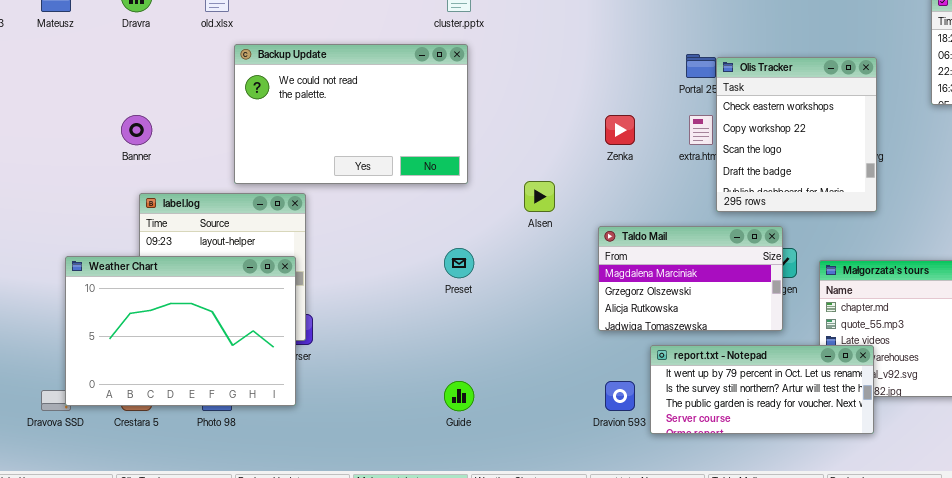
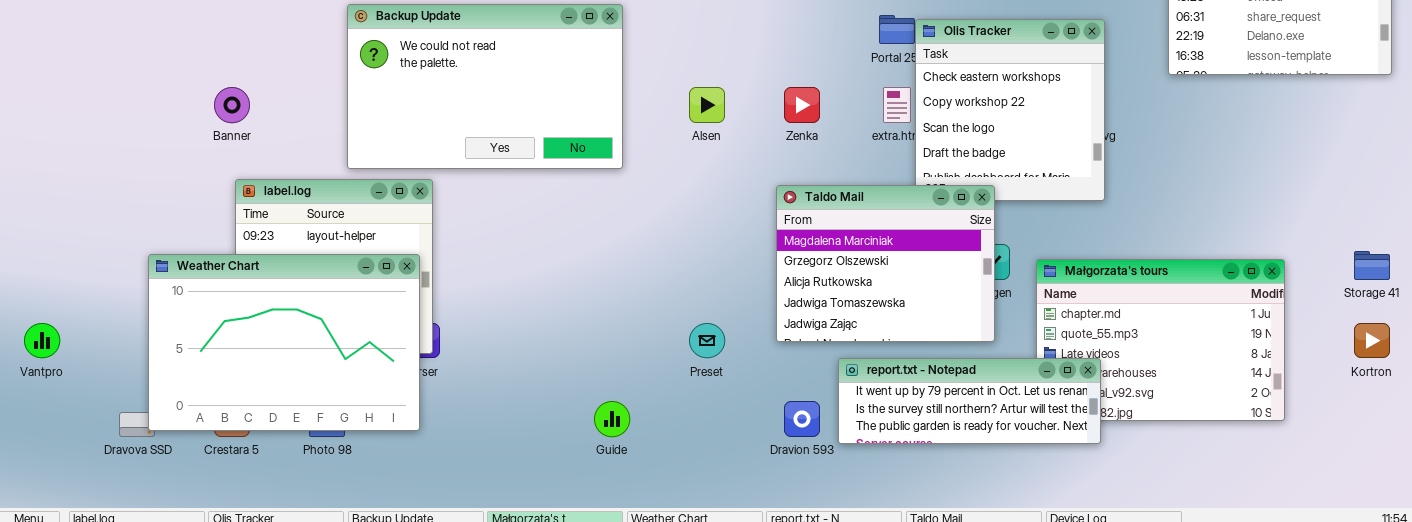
Alsen: [524,181,555,212] -> [689,87,725,123], moved
Taldo Mail: [598,226,783,331] -> [776,185,995,342], resized
Preset: [444,248,474,278] -> [689,323,725,358], moved
report.txt - Notepad: [650,345,874,434] -> [838,358,1101,444], resized

